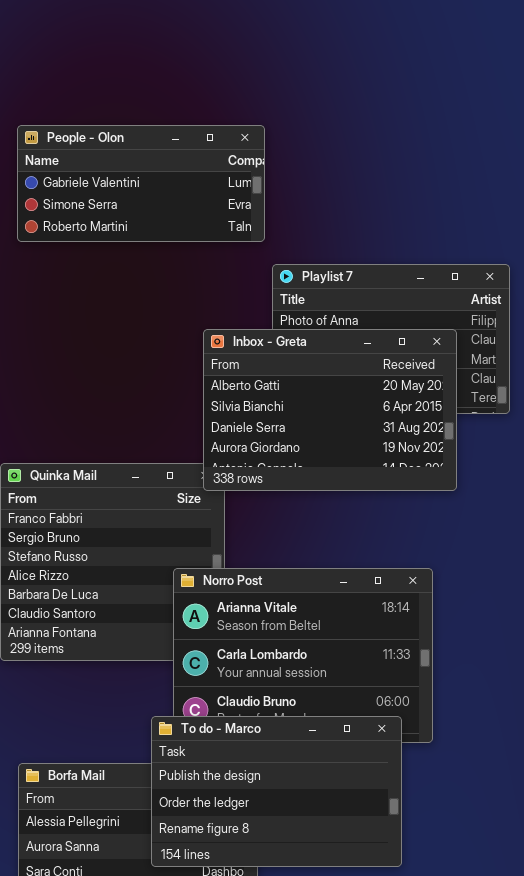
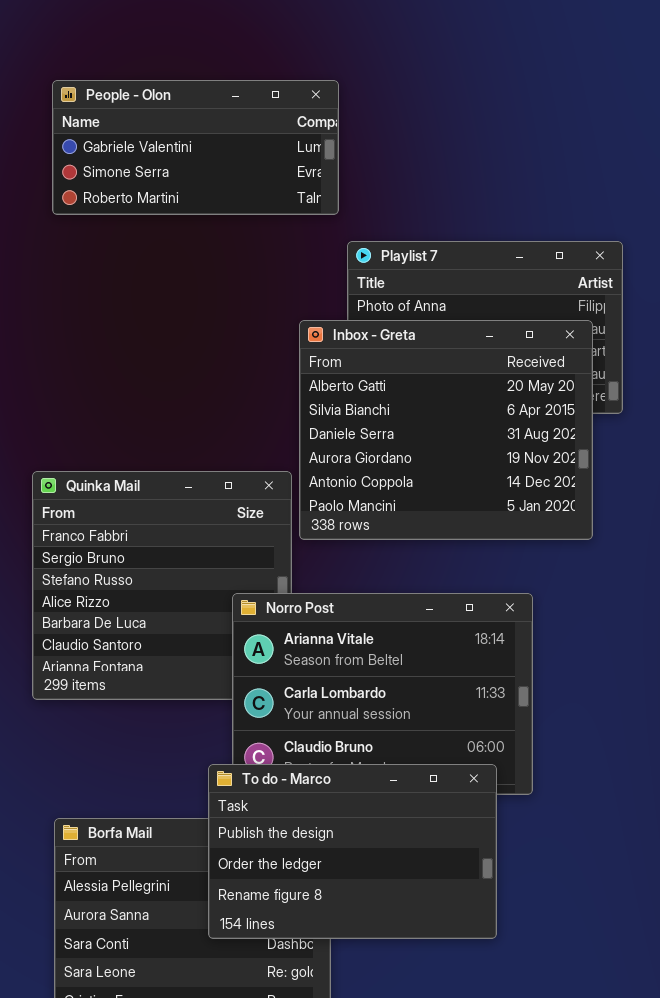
Inbox - Greta: [203,329,457,491] -> [299,320,593,540], moved, resized

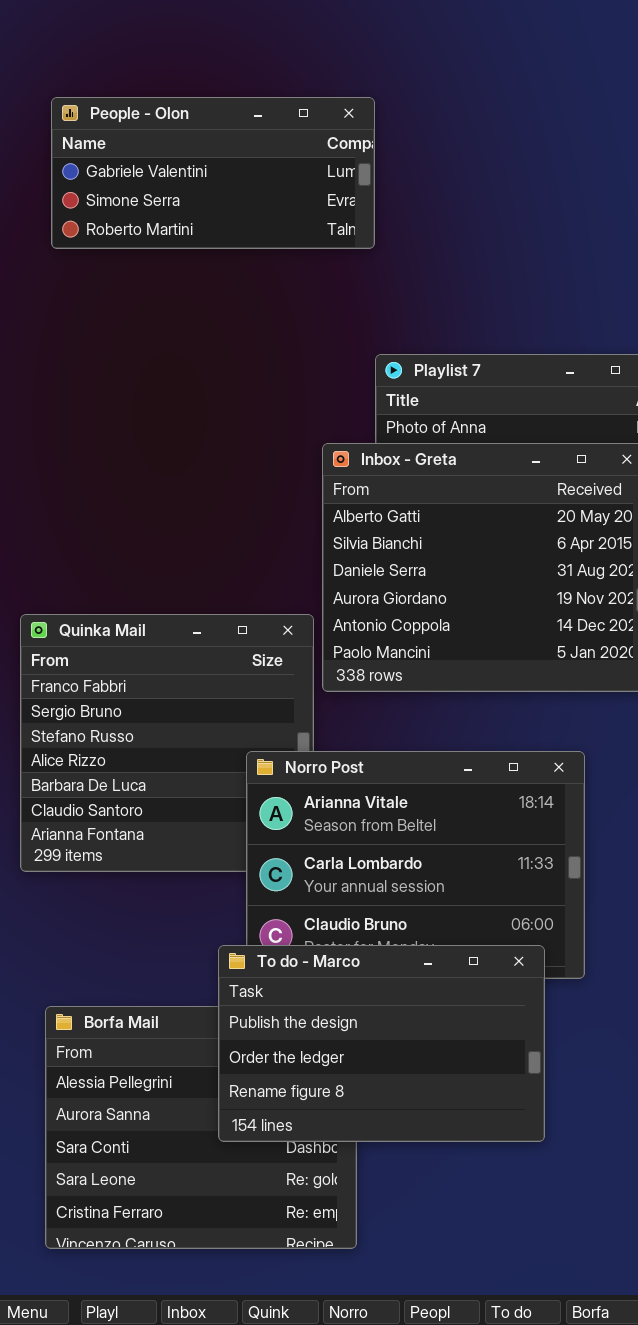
People - Olon: [52,80,339,215] -> [51,97,375,249], moved

